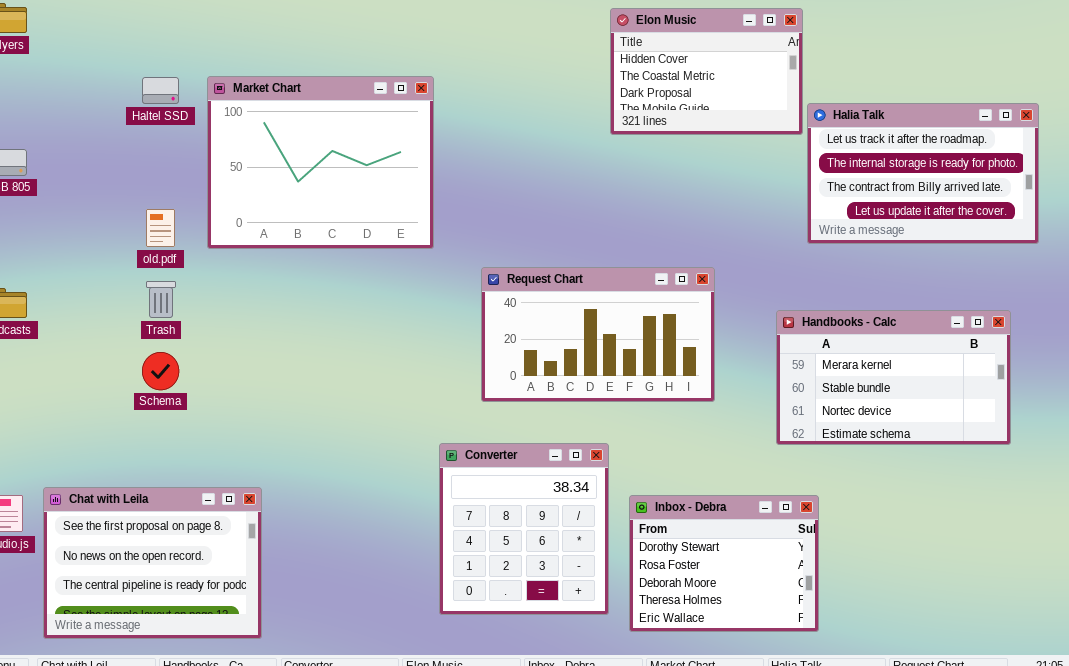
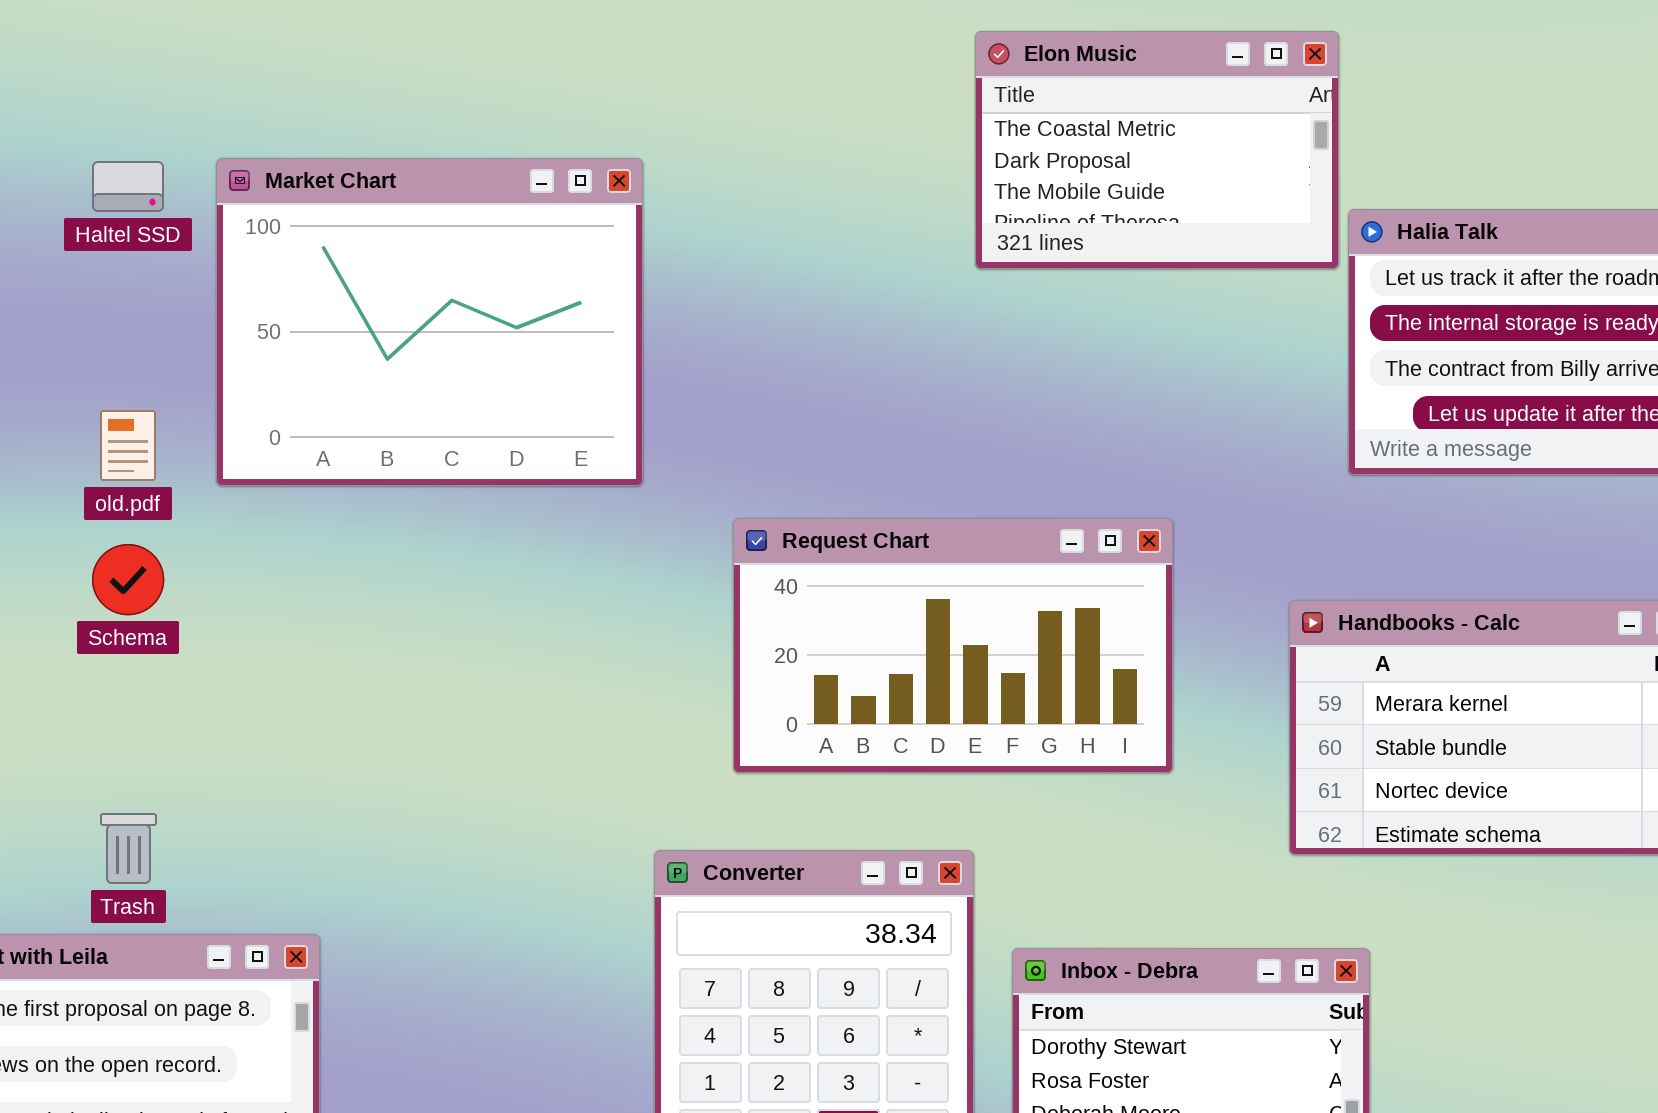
Elon Music: [610,8,803,135] -> [975,31,1339,269], scrolled down 1 row
Trash: [146,281,176,318] -> [100,813,157,884], moved
Schema: [142,352,179,390] -> [92,544,164,615], moved

